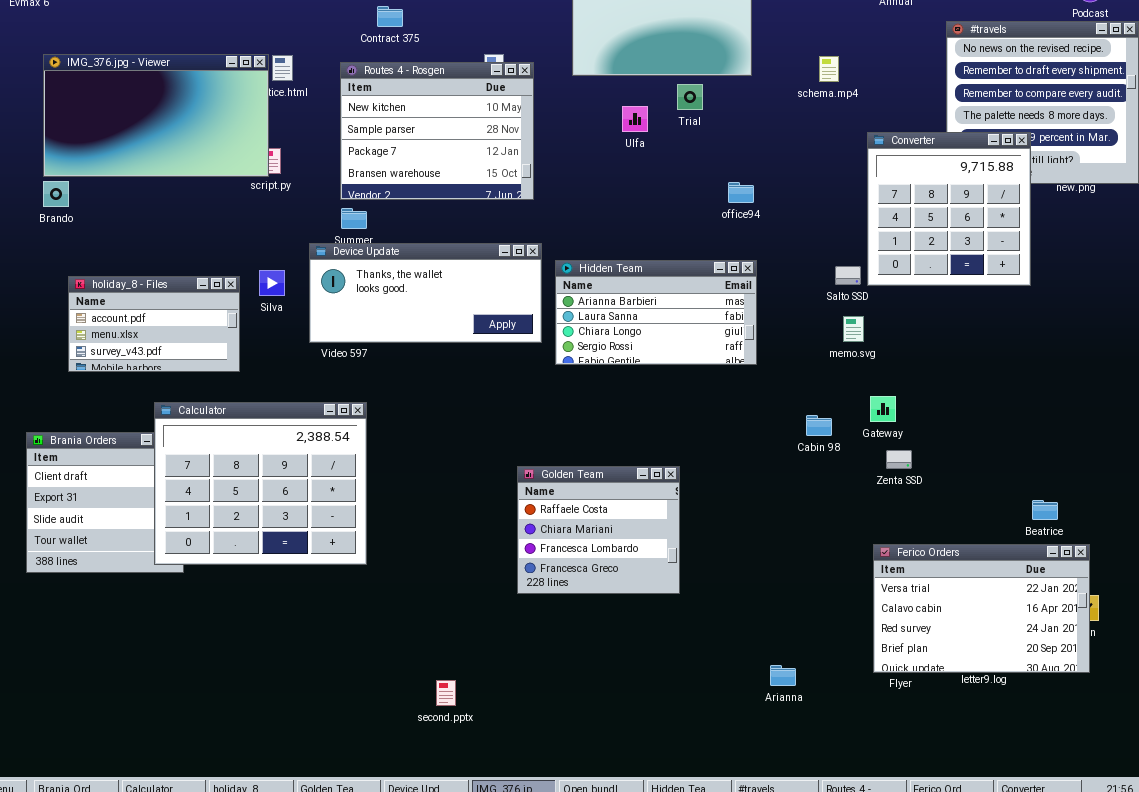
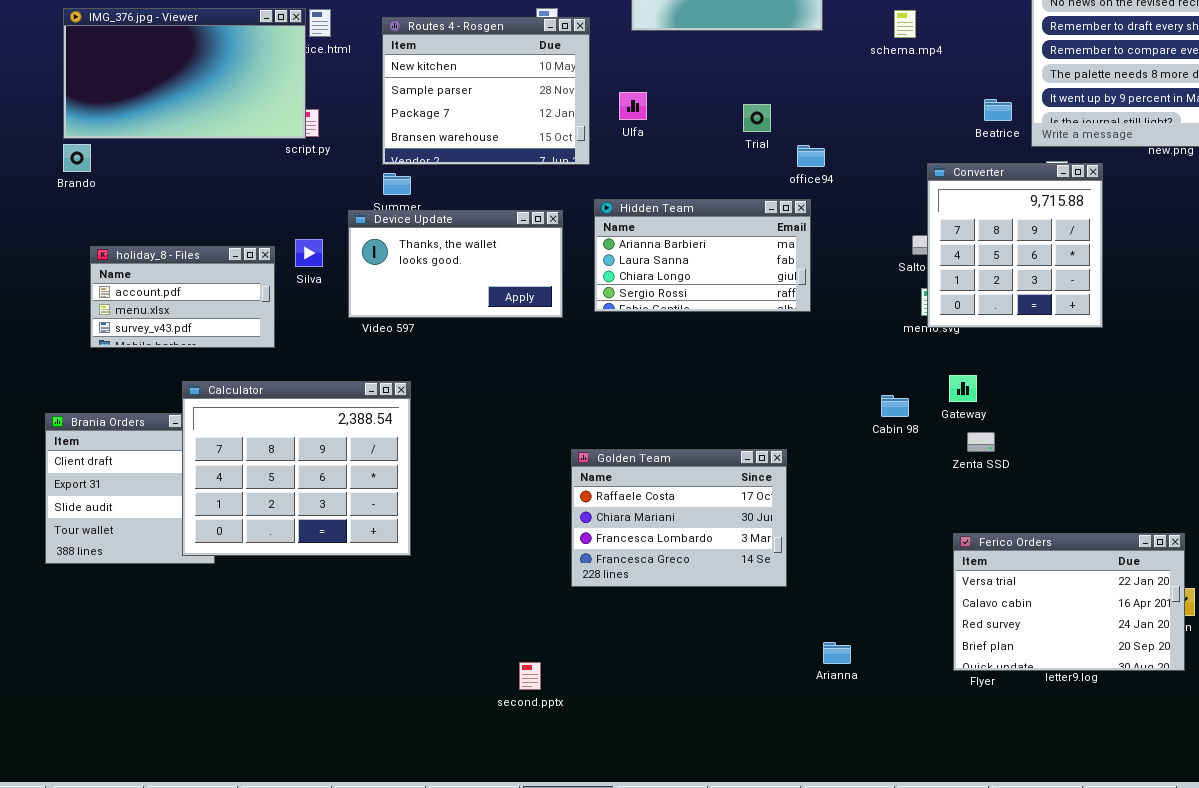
Trial: [677,84,703,110] -> [743,104,771,132], moved
Ulfa: [622,106,648,132] -> [619,92,647,120], moved
Converter: [867,132,1031,286] -> [927,163,1103,328], moved
Device Update: [309,243,542,343] -> [348,210,563,318], resized
Hidden Team: [555,260,757,365] -> [594,199,811,312], moved
Golden Team: [517,466,680,594] -> [571,449,787,587], resized
Beatrice: [1032,500,1058,520] -> [984,99,1012,121], moved
Arianna: [770,665,796,686] -> [823,642,851,664], moved
second.pptx: [436,680,456,706] -> [519,662,541,690], moved

